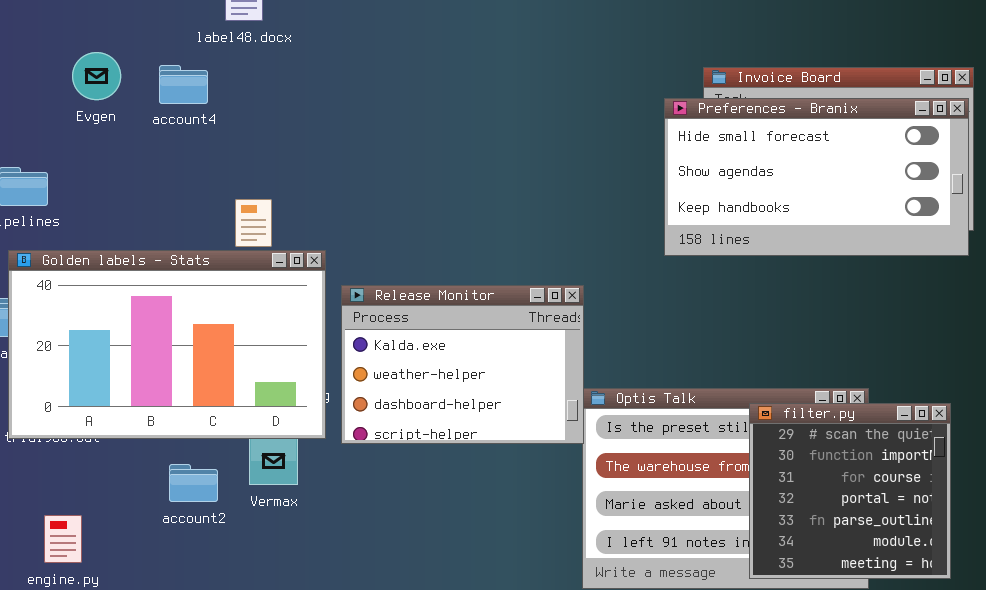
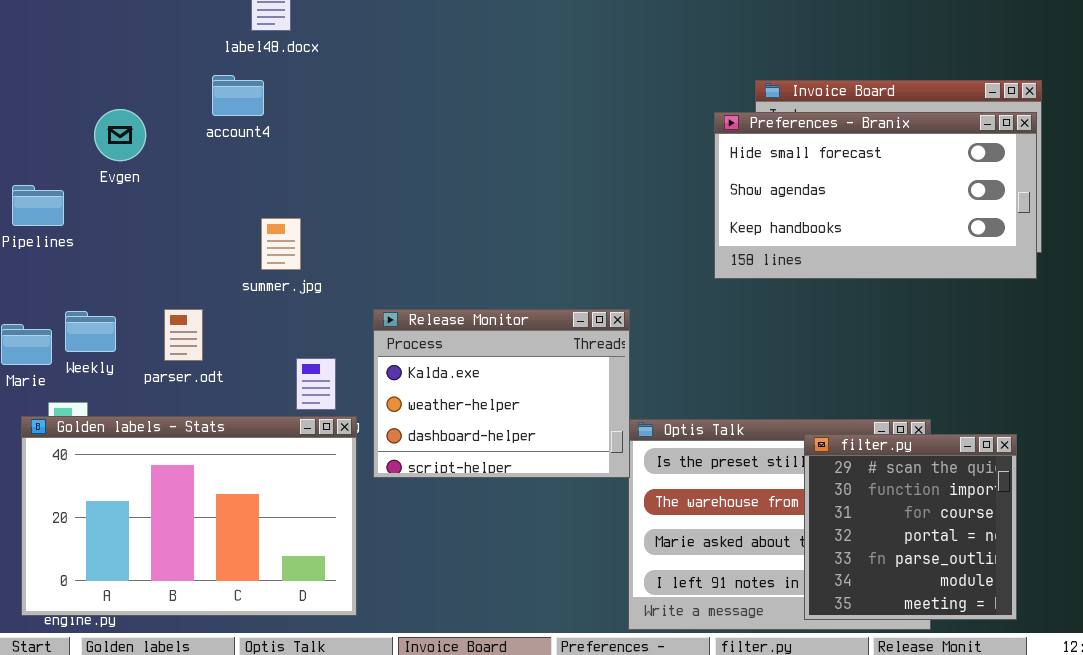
Evgen: [72,52,121,100] -> [94,109,146,161], moved
account4: [159,65,208,104] -> [212,75,264,116], moved
Golden labels - Stats: [8,250,326,439] -> [21,416,357,616], moved

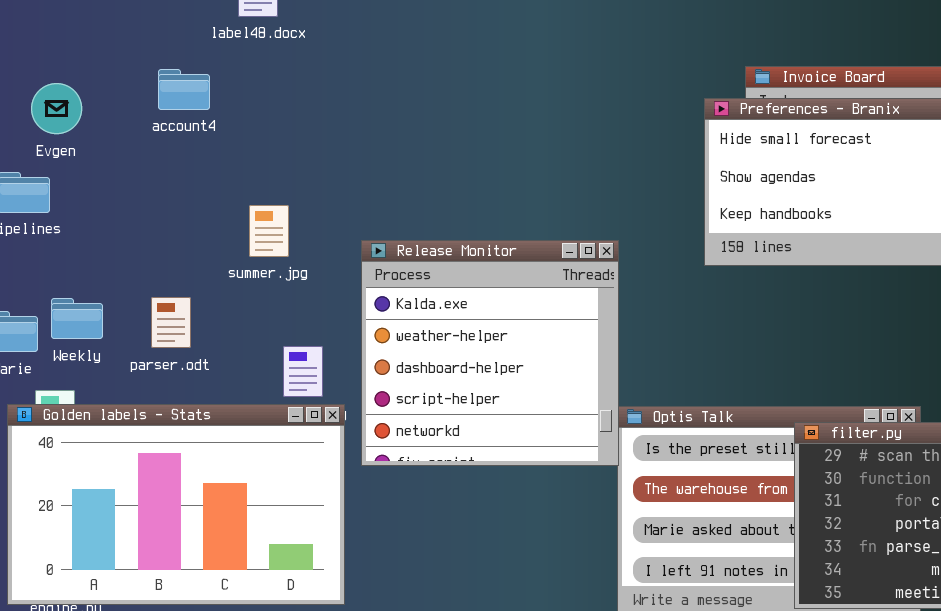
account4: [212,75,264,116] -> [158,69,210,110], moved
Evgen: [94,109,146,161] -> [31,83,82,134], moved
Release Monitor: [373,309,630,478] -> [361,240,619,466], resized

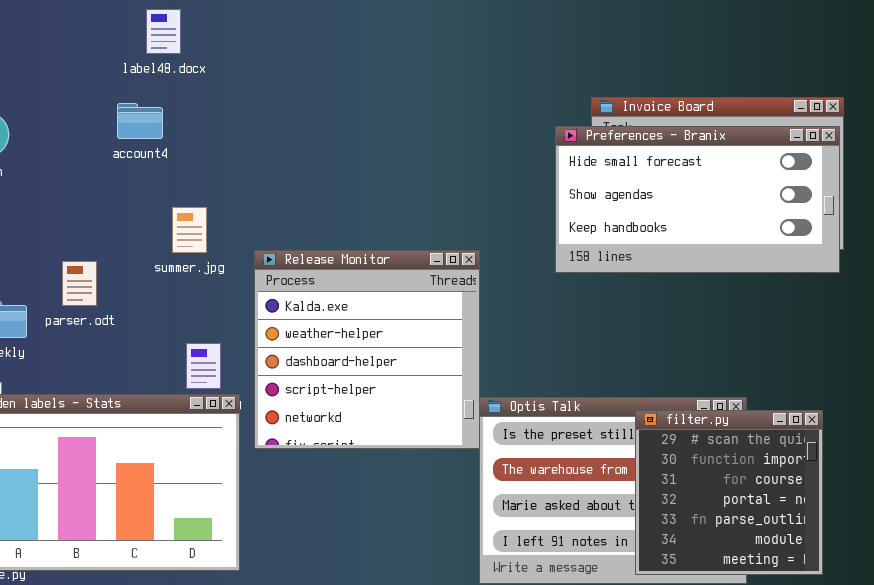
account4: [158,69,210,110] -> [117,103,163,139], moved
summer.jpg: [249,205,289,257] -> [172,207,207,253], moved
parser.odt: [151,297,191,348] -> [62,261,97,306], moved

